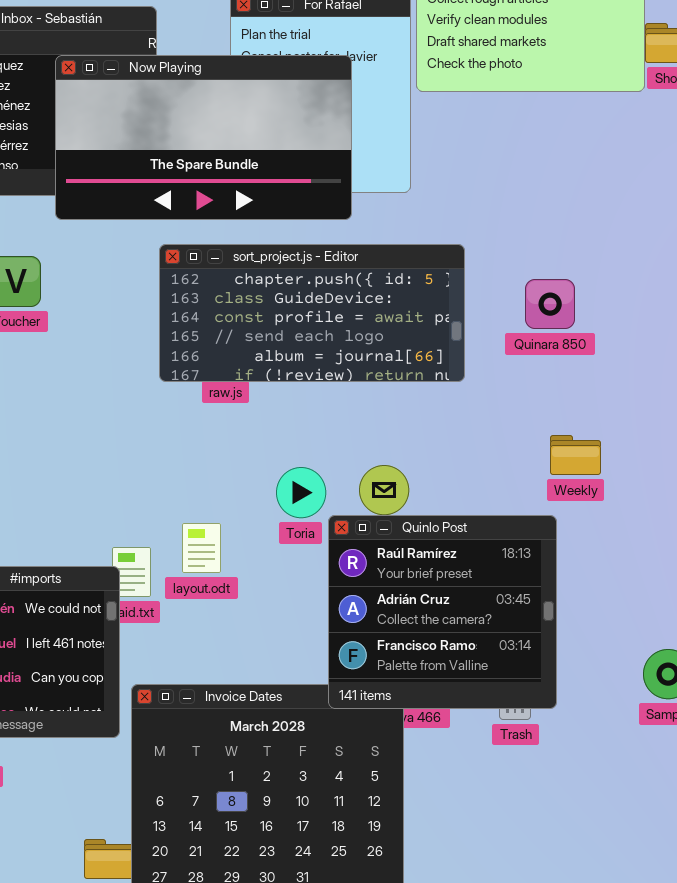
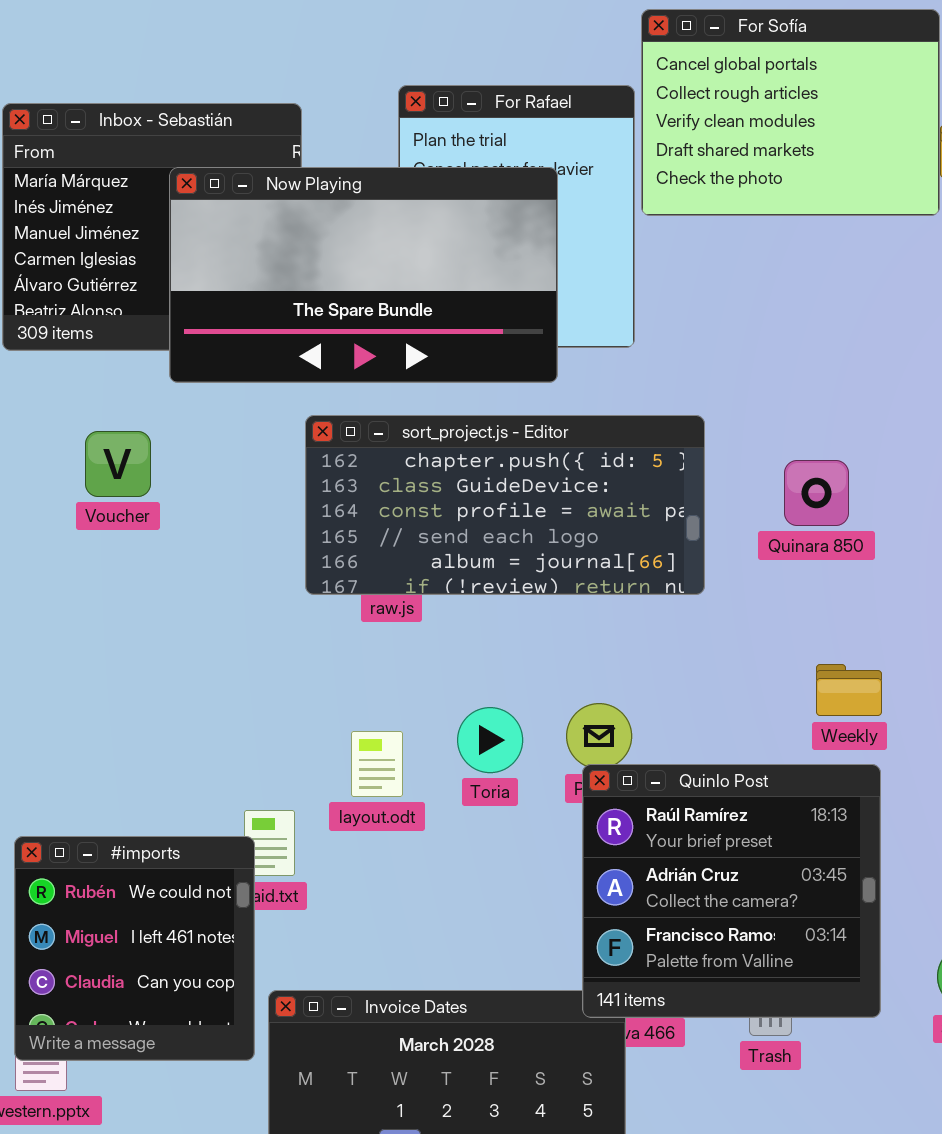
Quinlo Post: [328,515,557,709] -> [582,764,881,1018], moved
layout.odt: [182,523,221,573] -> [351,731,403,797], moved

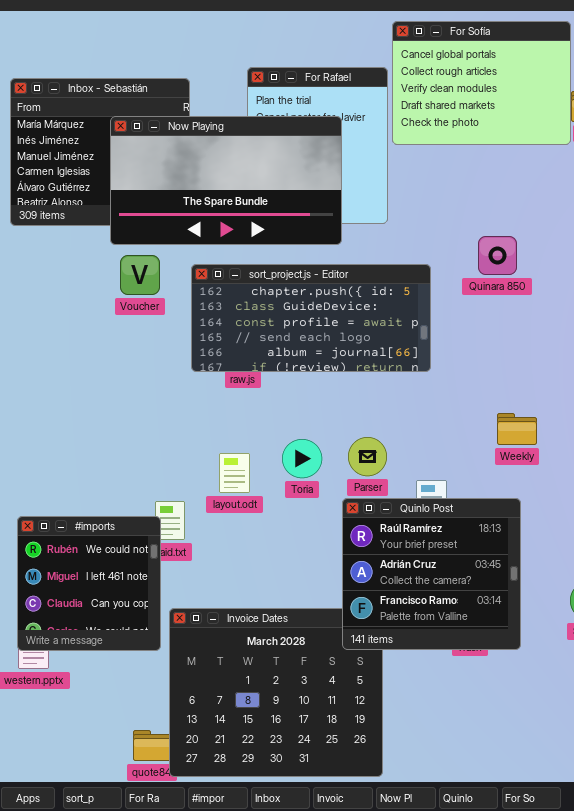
Voucher: [85,431,151,497] -> [120,255,160,295], moved
Quinara 850: [784,460,849,526] -> [478,236,517,275], moved
Quinlo Post: [582,764,881,1018] -> [342,498,521,650], moved

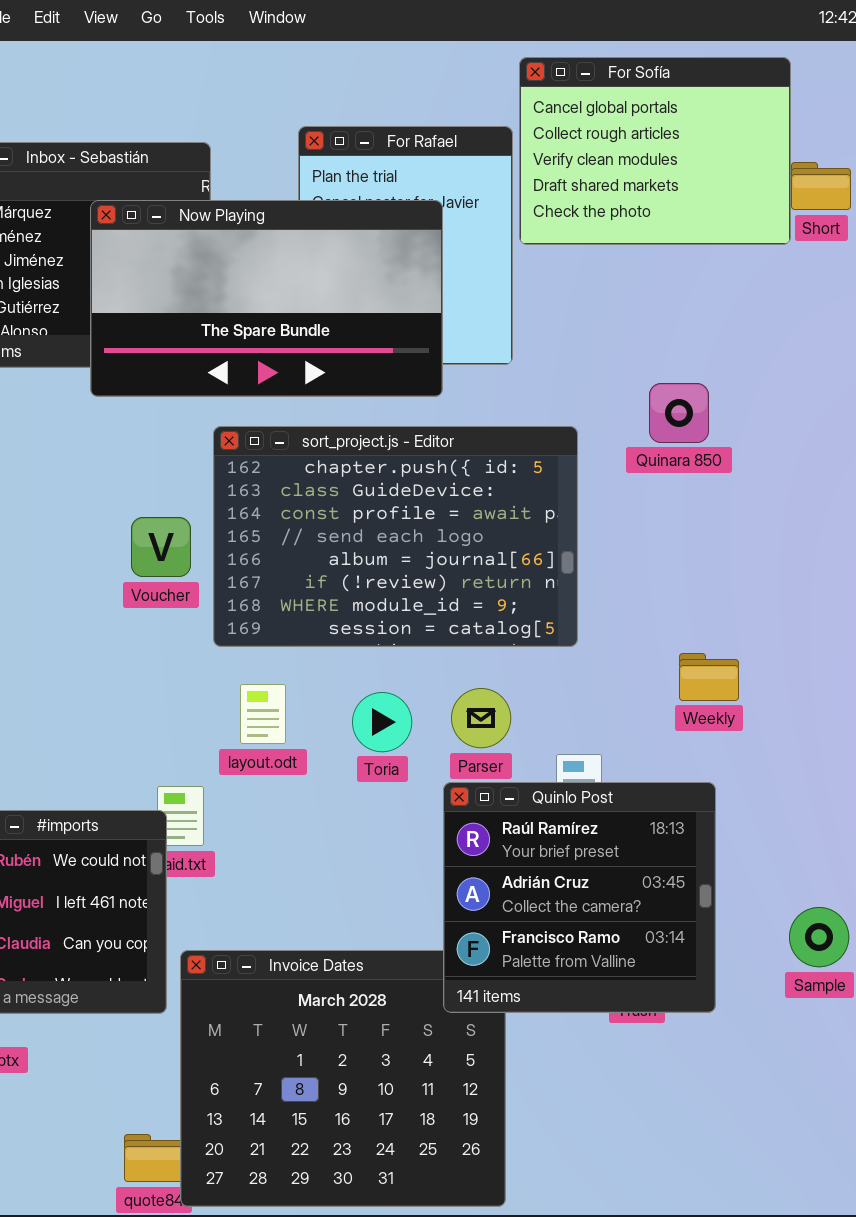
Voucher: [120,255,160,295] -> [131,517,191,577], moved
sort_project.js - Editor: [191,264,431,372] -> [213,426,578,647], resized
layout.odt: [219,453,250,493] -> [240,684,286,744], moved

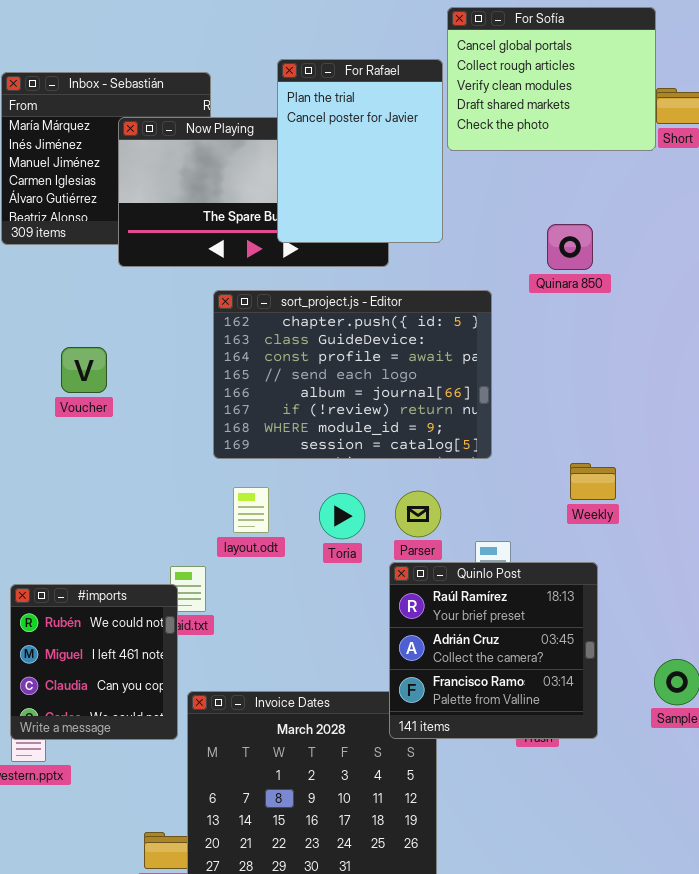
For Rafael: [298,126,513,365] -> [277,59,443,243], raised
Quinara 850: [649,383,709,443] -> [547,224,593,270], moved
Voucher: [131,517,191,577] -> [61,347,107,393], moved

